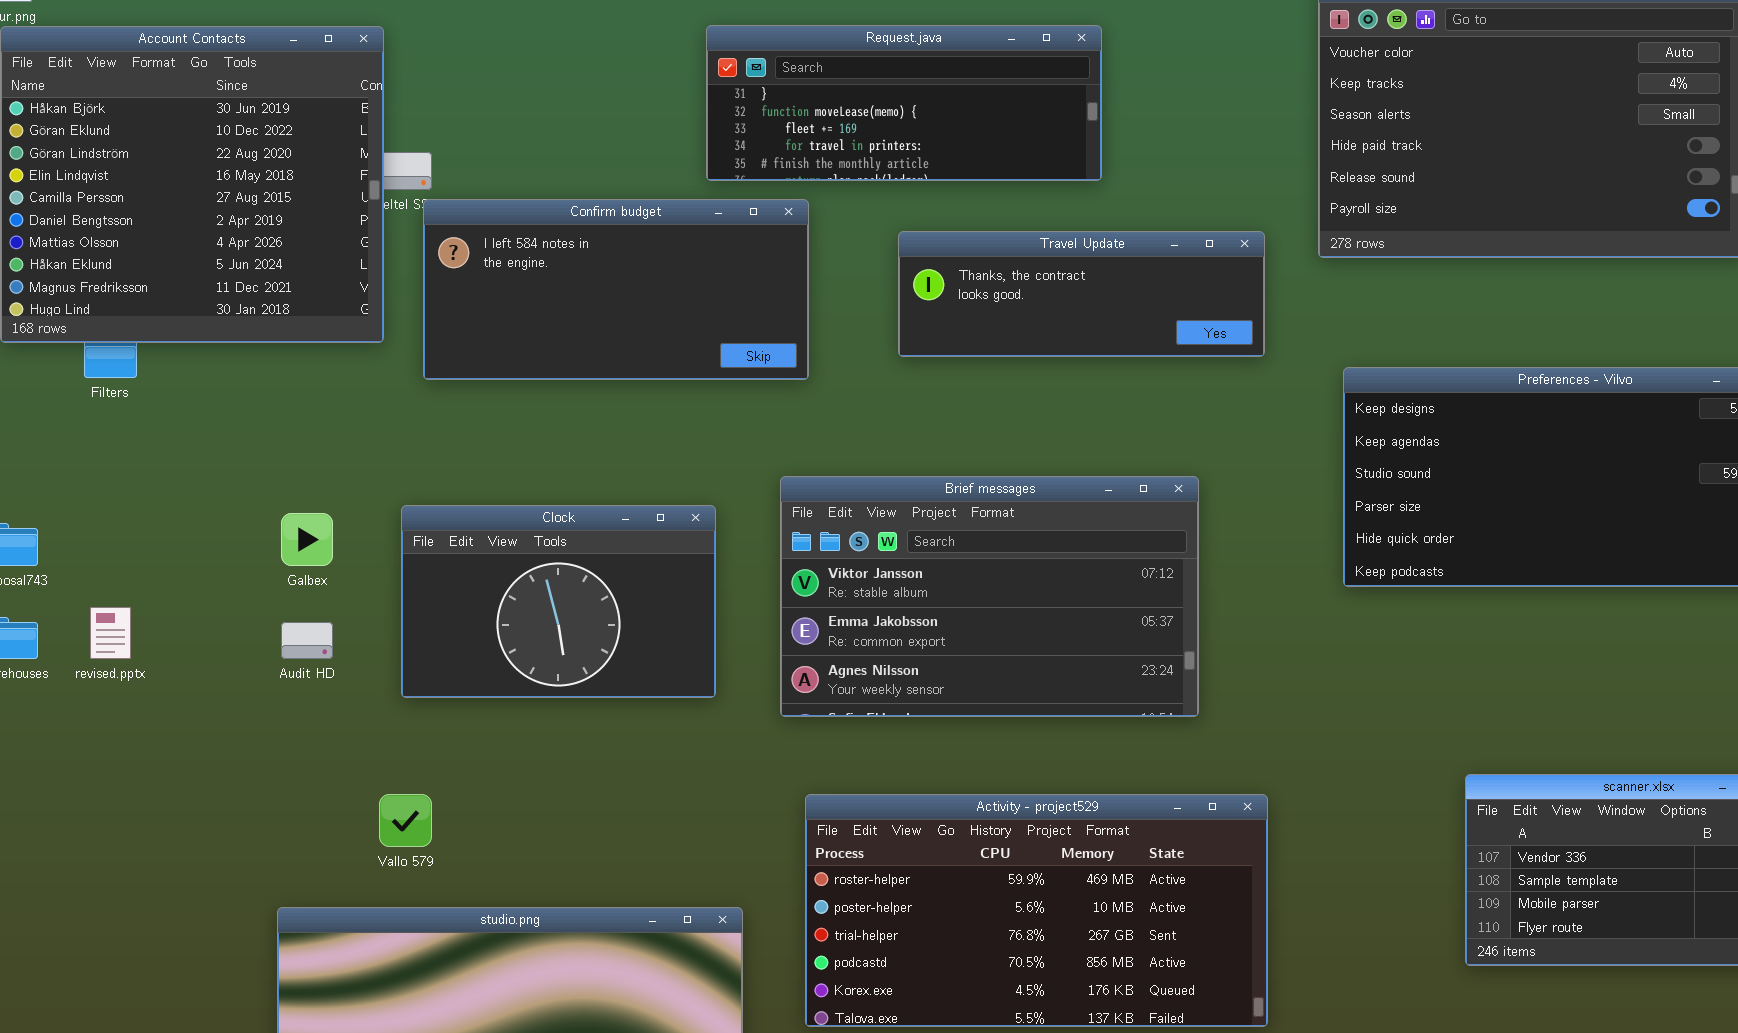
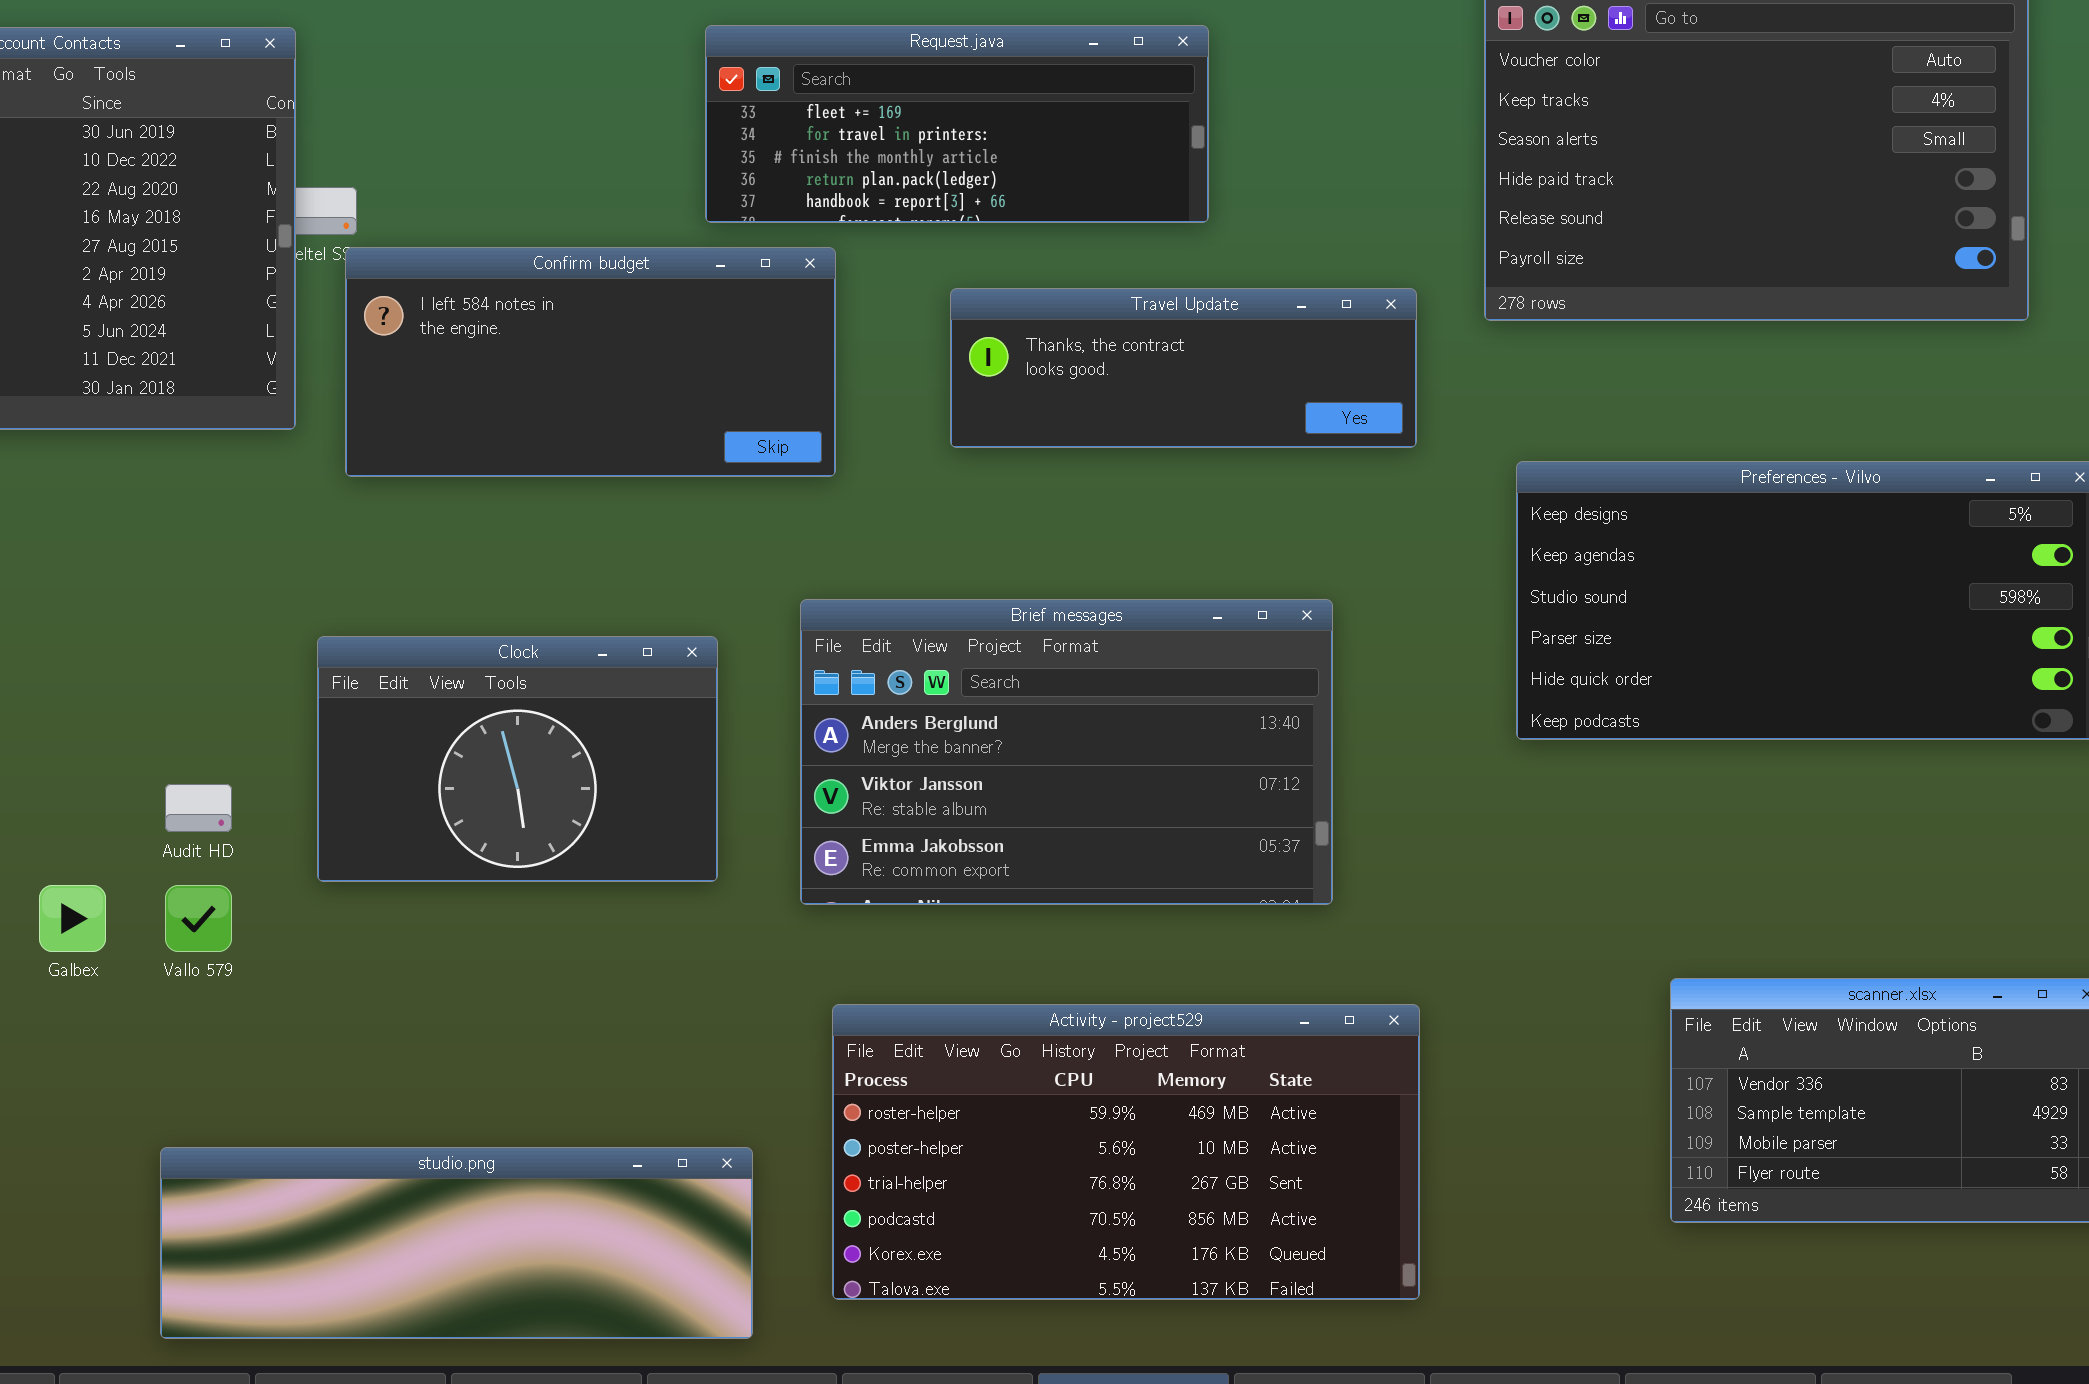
Request.java: [706,25,1102,181] -> [705,25,1209,223], scrolled down 2 rows
Brief messages: [780,476,1199,717] -> [800,599,1333,905], scrolled up 1 row
Galbex: [281,513,333,566] -> [39,885,106,952], moved
Vallo 579: [379,794,432,847] -> [165,885,232,952], moved

